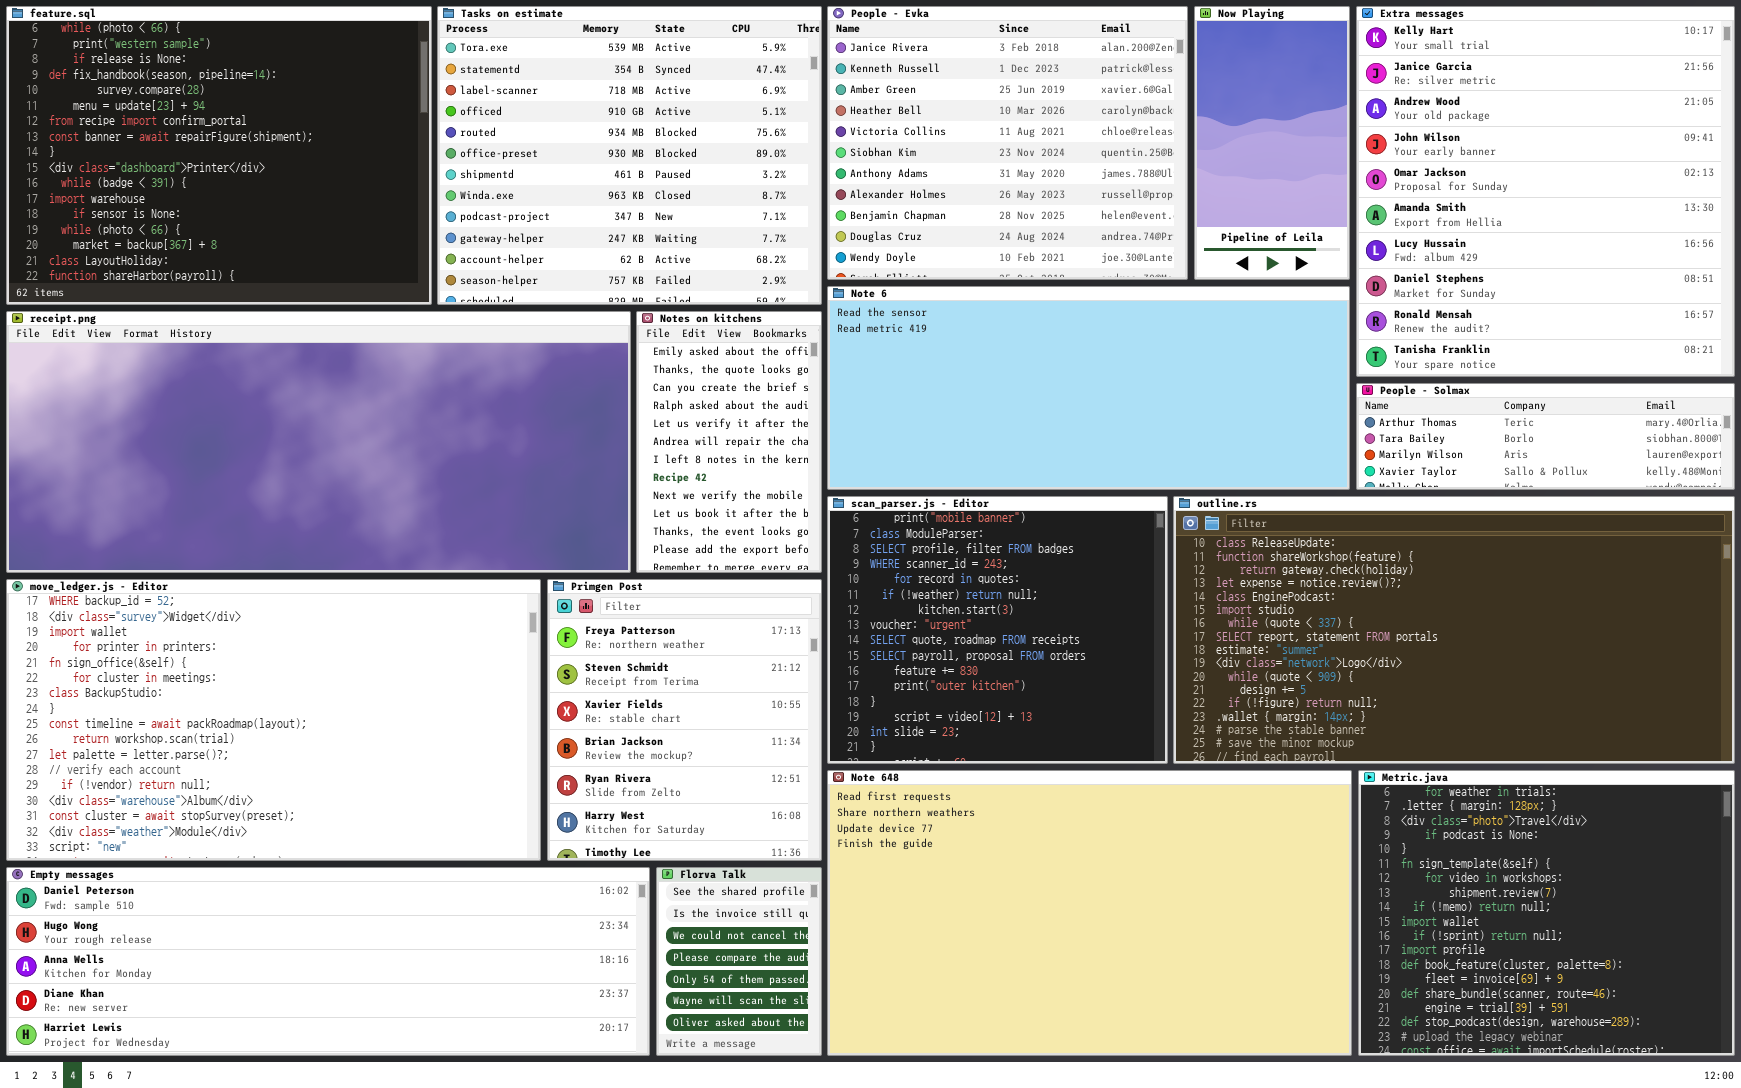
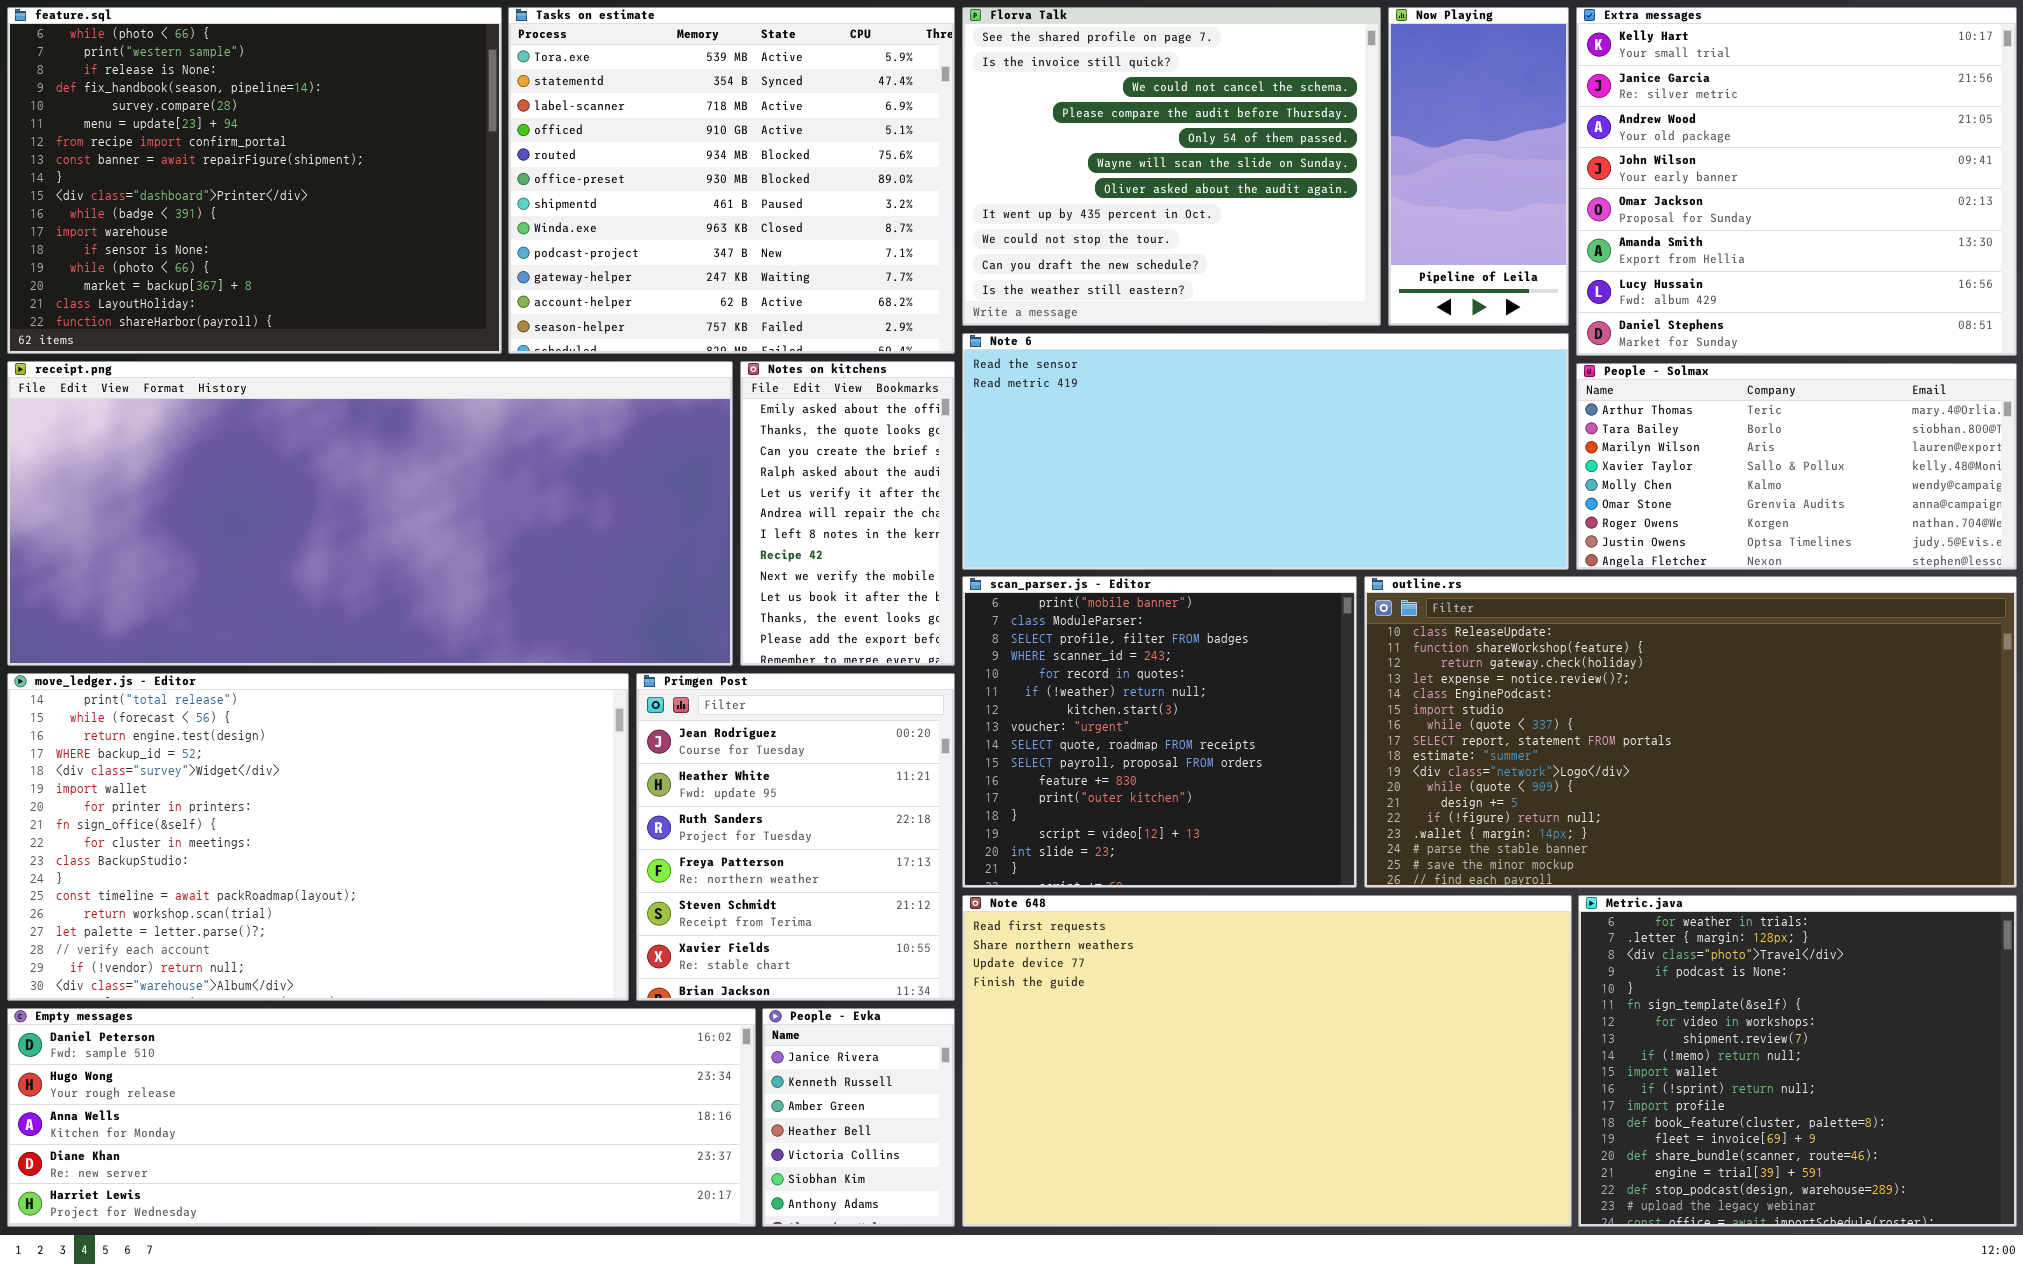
People - Evka: [827,6,1188,280] -> [762,1008,955,1227], moved, resized
Extra messages: [1356,6,1735,377] -> [1576,7,2017,356], resized
People - Solmax: [1356,383,1735,490] -> [1576,363,2017,570], resized
move_ledger.js - Editor: [6,579,541,861] -> [7,673,629,1001], scrolled up 3 rows
Primgen Post: [547,579,822,861] -> [636,673,955,1001], scrolled up 3 rows
Florva Talk: [656,867,822,1056] -> [962,7,1381,326], moved, resized

